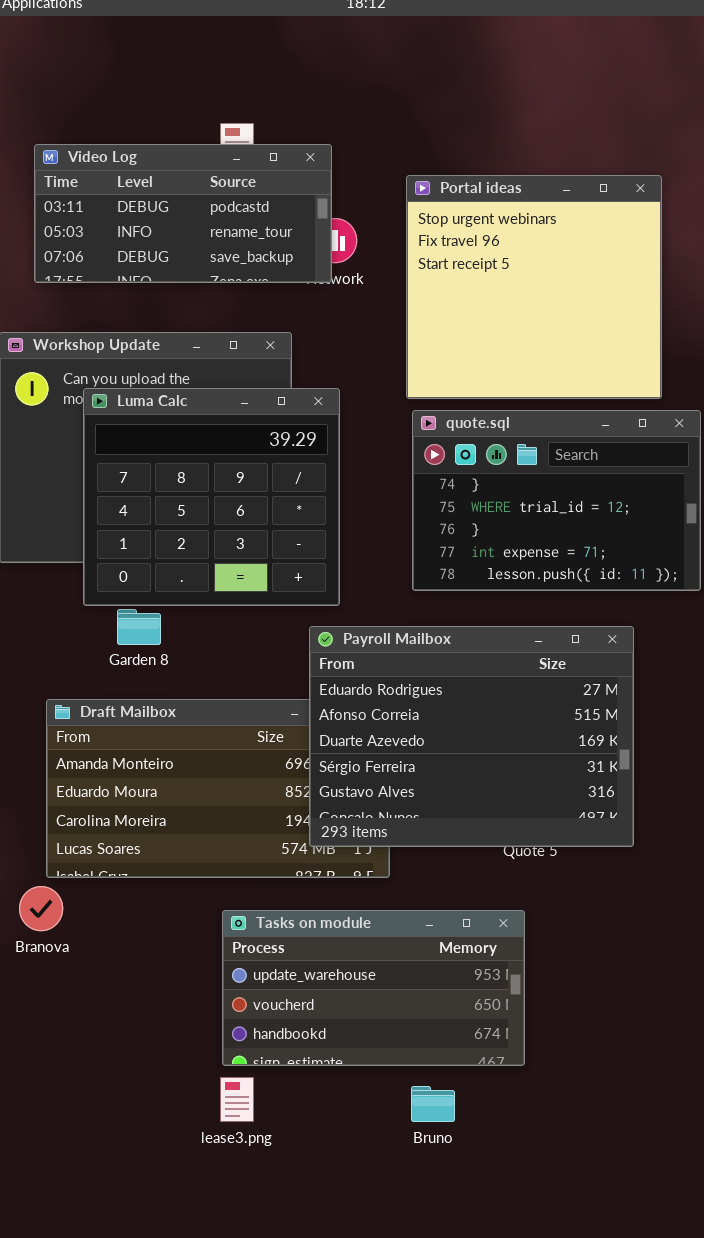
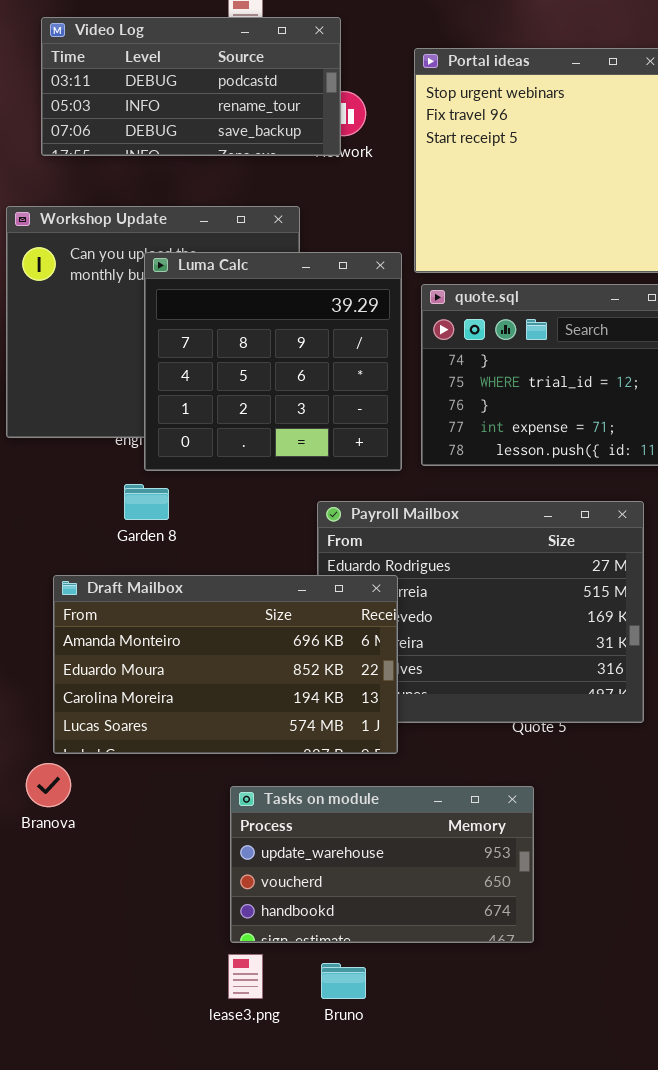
Luma Calc: [83,388,340,606] -> [144,252,402,471], moved
Draft Mailbox: [46,699,390,878] -> [53,575,398,754], raised
Bruno: [411,1086,455,1122] -> [321,963,366,999], moved

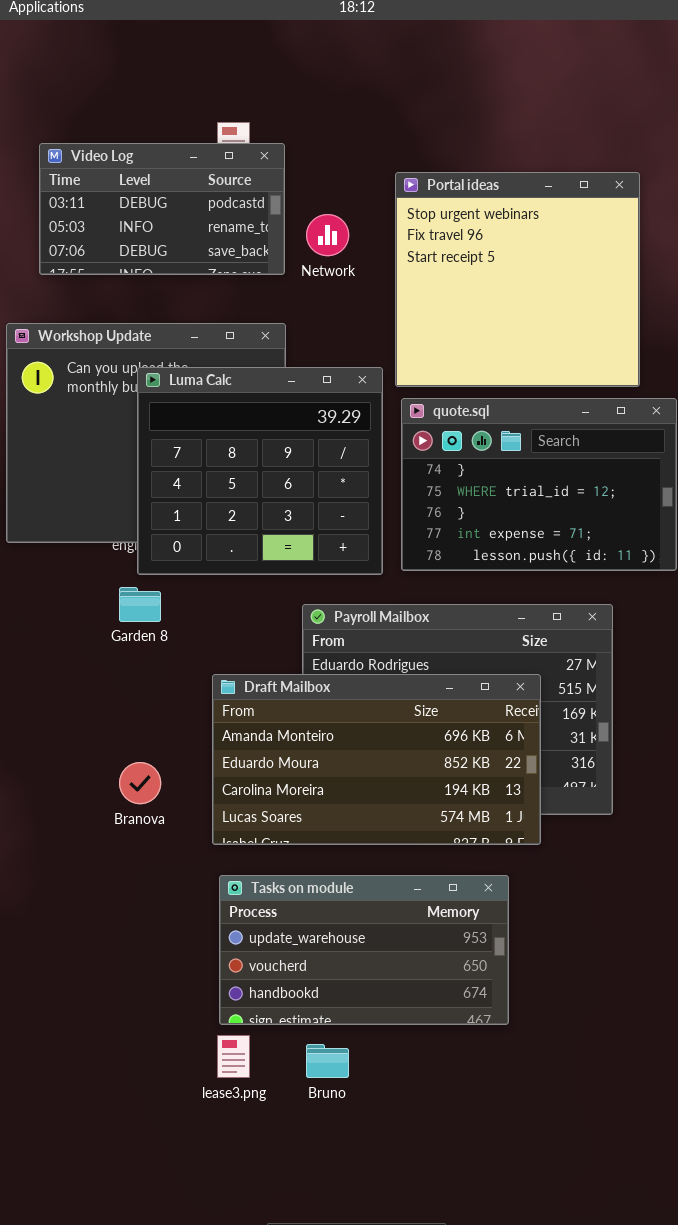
Video Log: [41,17,341,156] -> [39,143,285,275], resized
Draft Mailbox: [53,575,398,754] -> [212,674,541,845], moved
Branova: [26,763,71,807] -> [119,762,161,804], moved

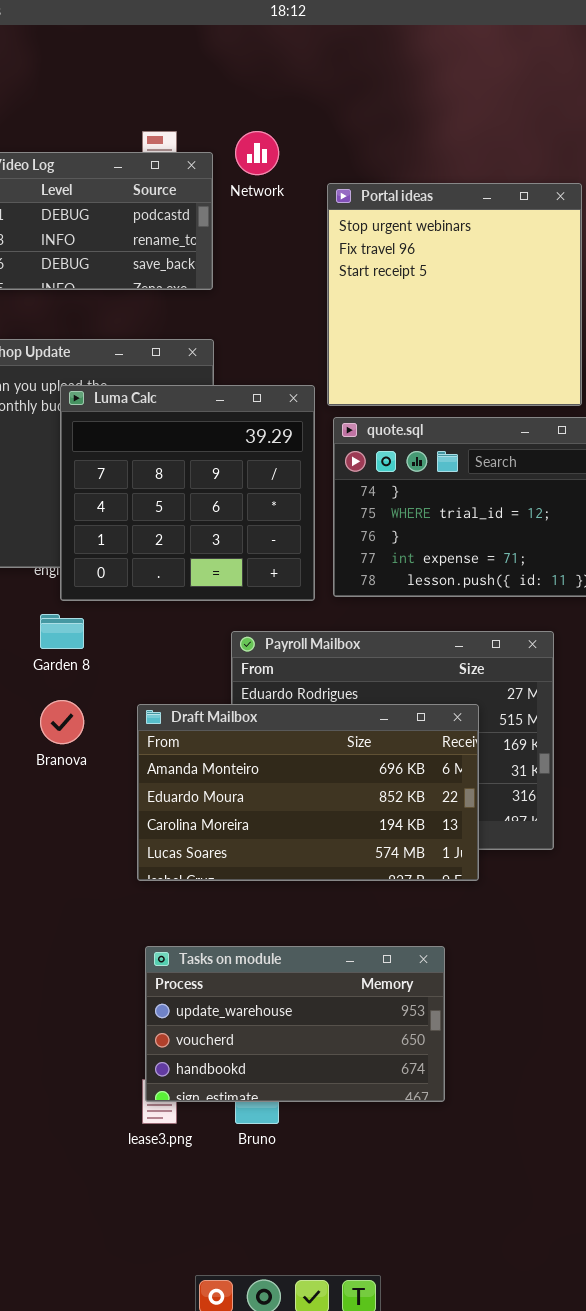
Network: [306,214,349,256] -> [235,131,279,175], moved
Branova: [119,762,161,804] -> [40,700,84,744], moved
Tasks on module: [219,875,509,1025] -> [145,946,445,1102], moved

